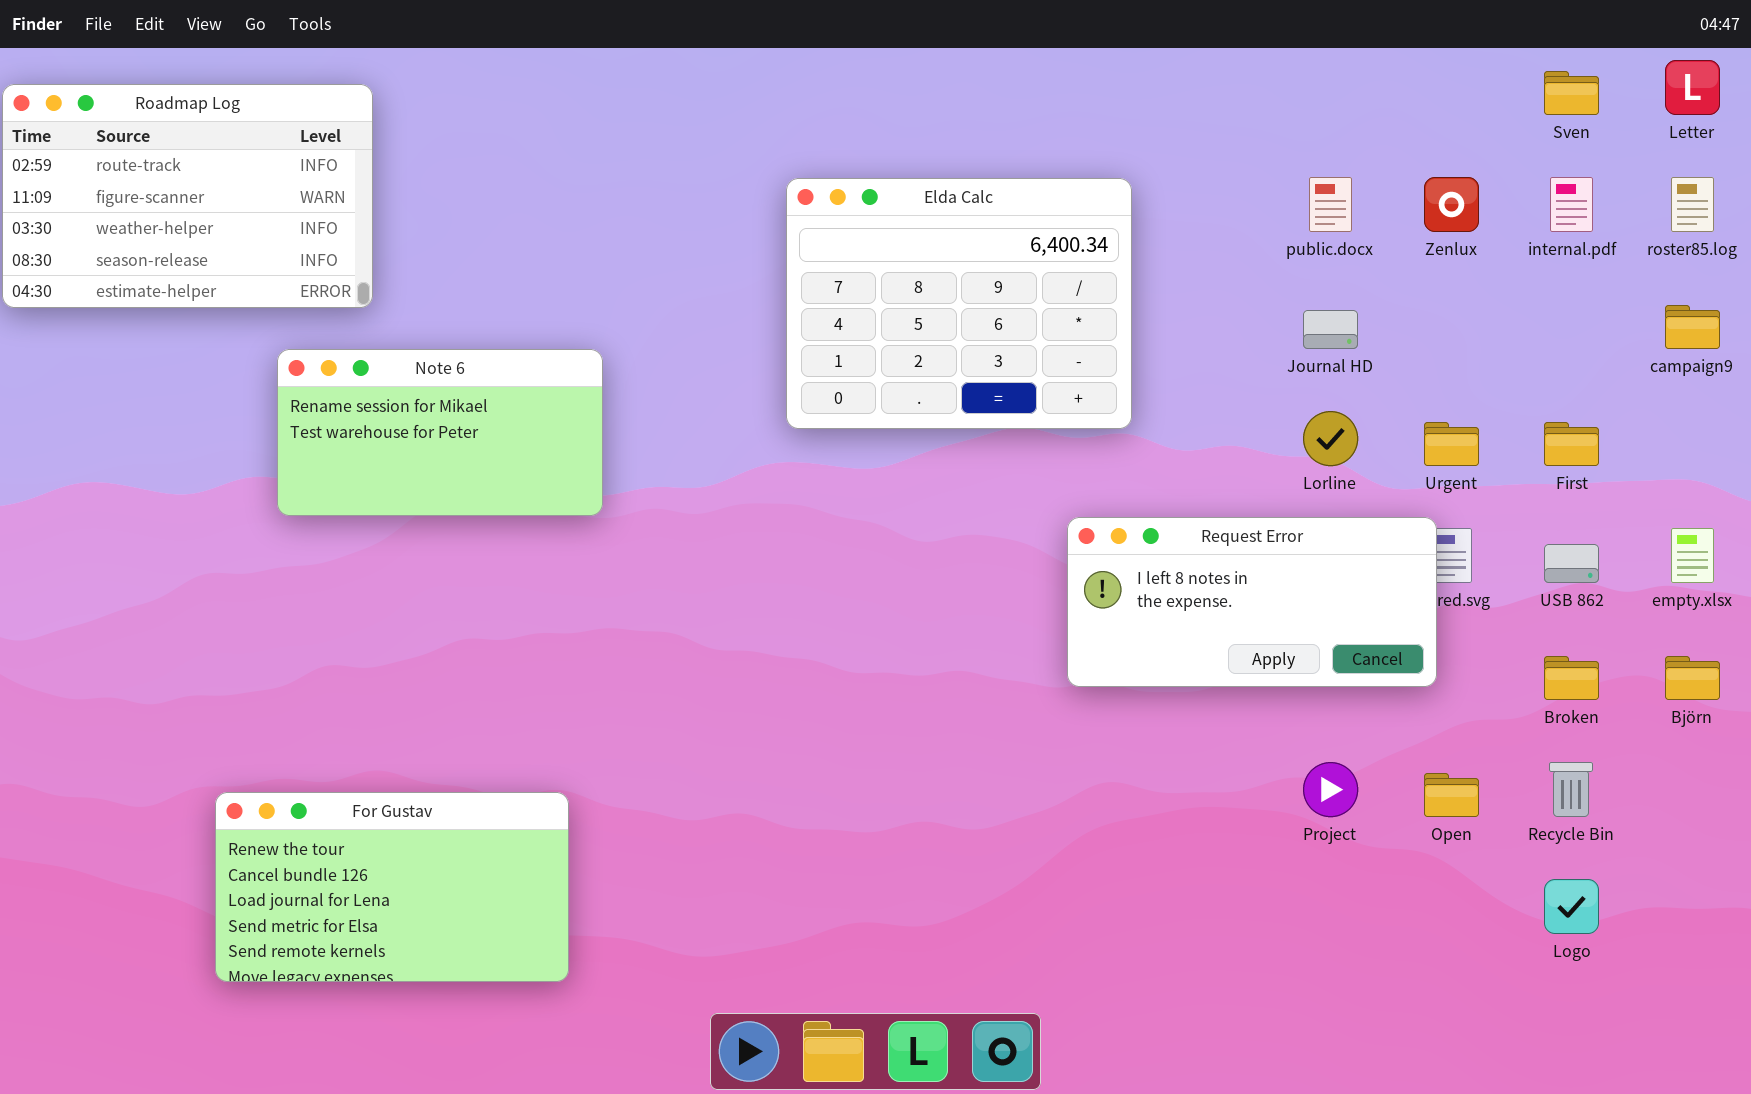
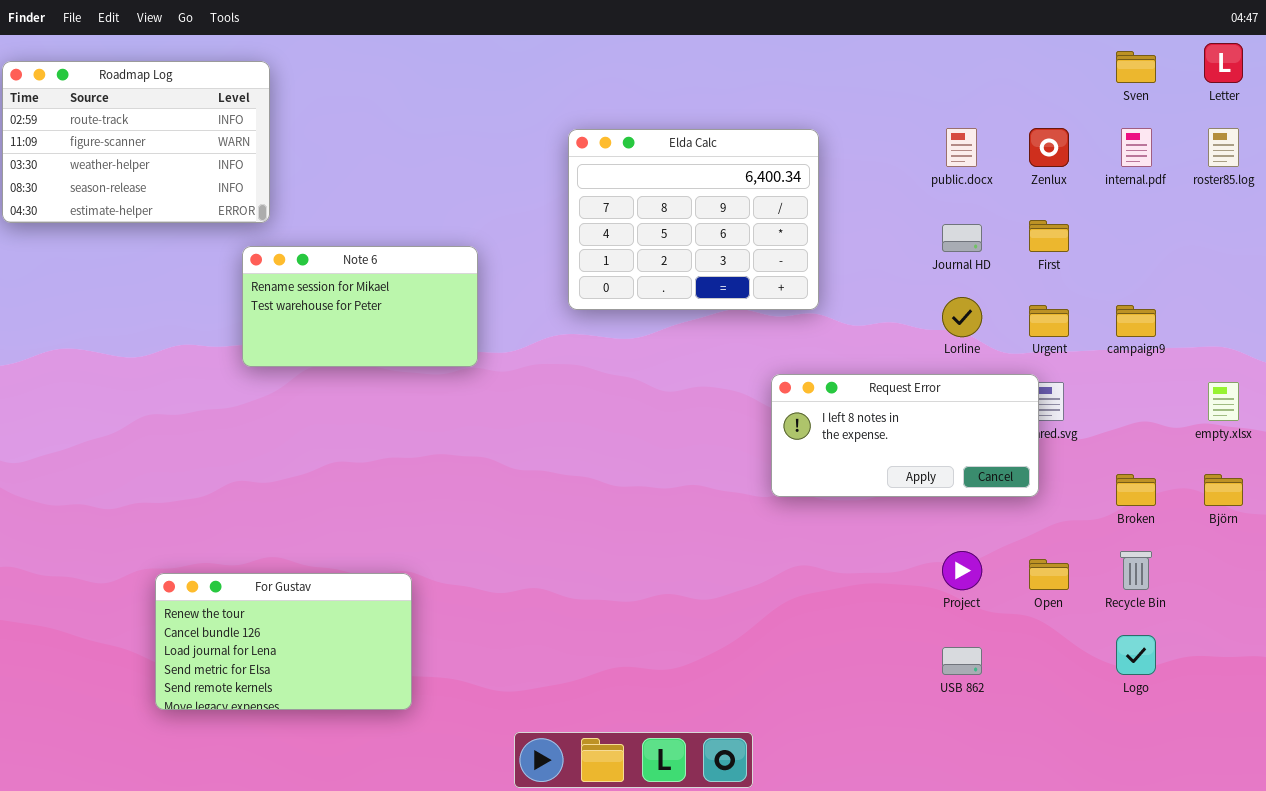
campaign9: [1665,305,1720,349] -> [1116,305,1156,337], moved
Note 6: [277,349,603,516] -> [242,246,478,367], moved
First: [1544,422,1599,466] -> [1029,220,1069,252], moved
USB 862: [1544,544,1599,583] -> [942,647,982,675], moved

